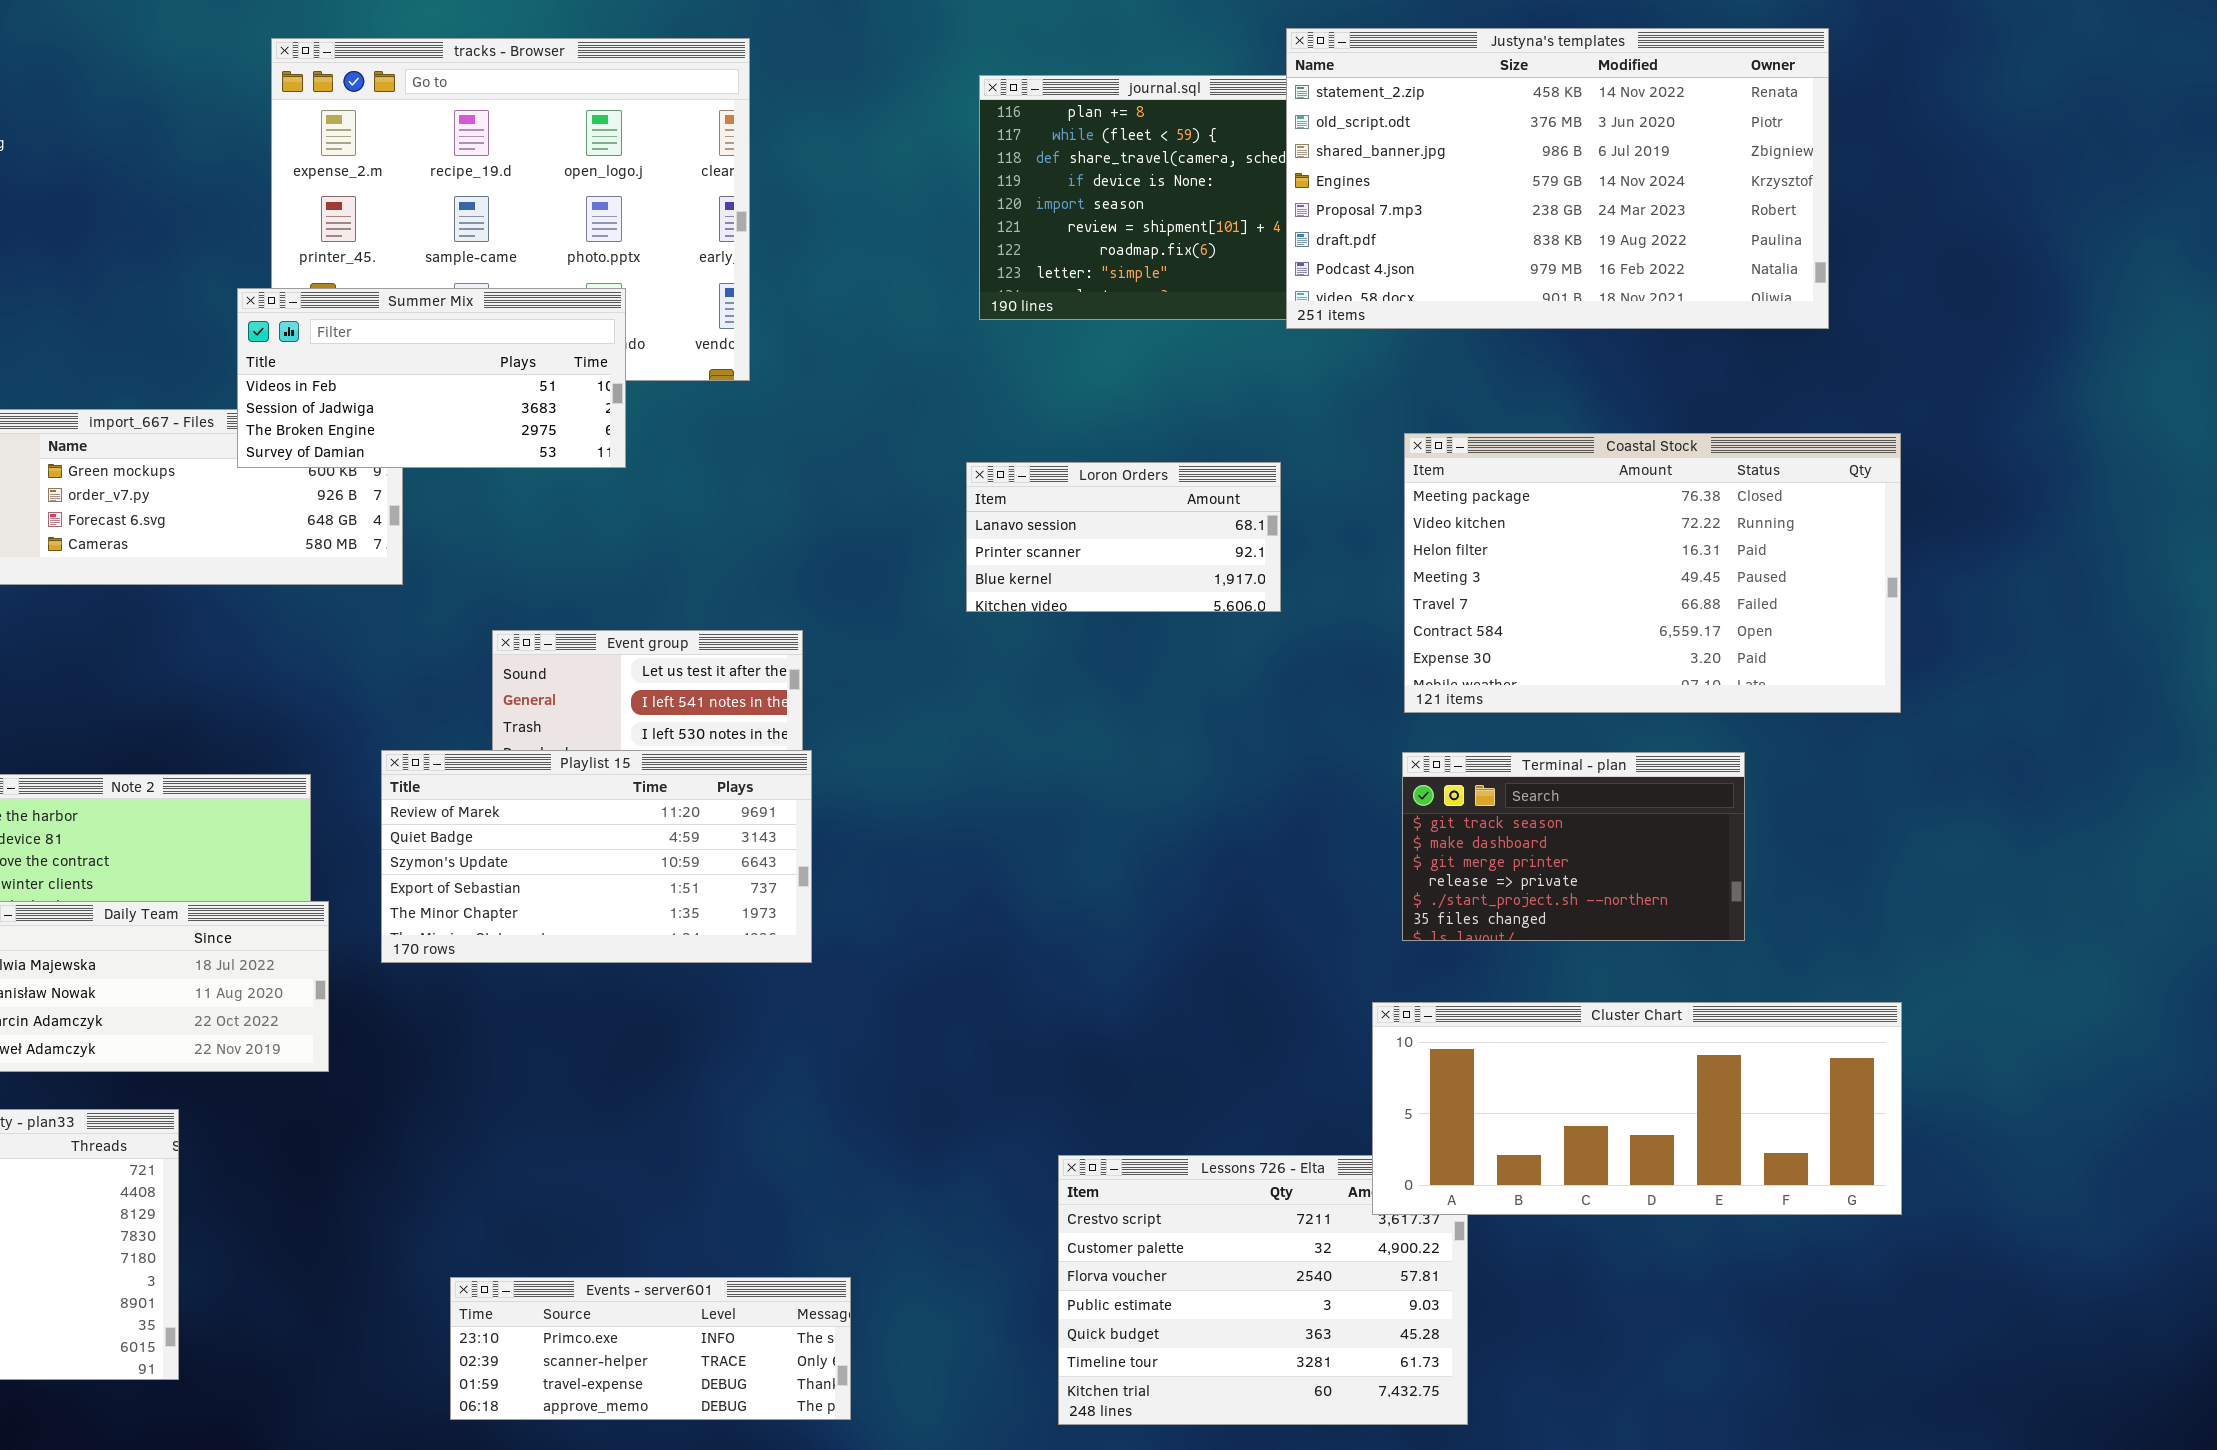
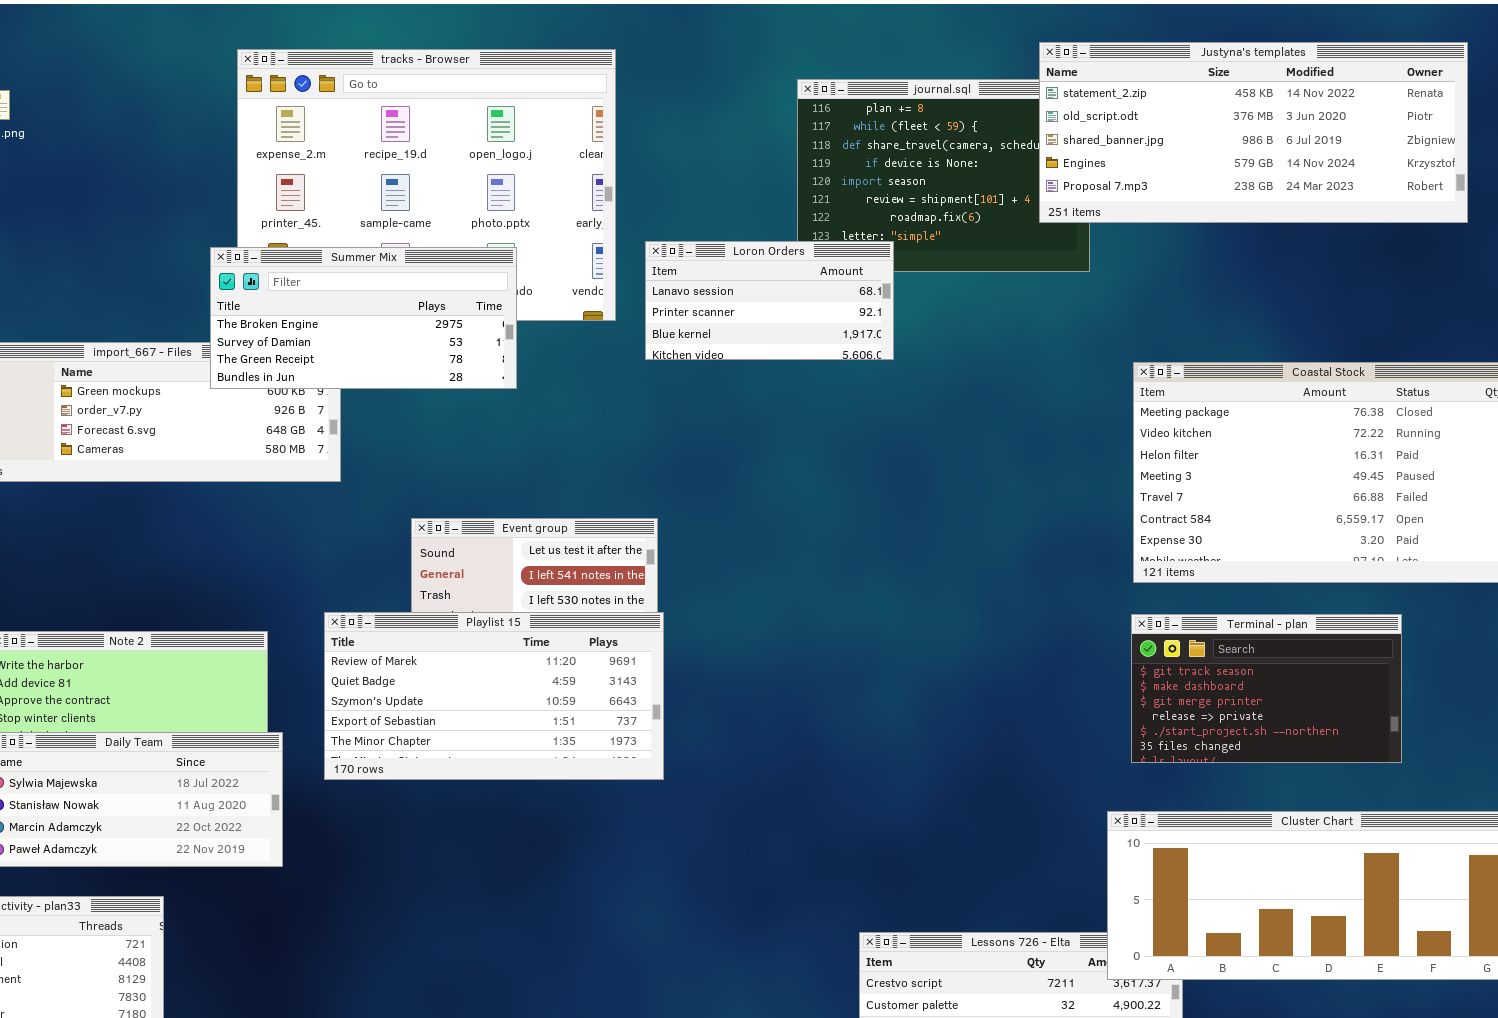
Justyna's templates: [1286,28,1829,329] -> [1039,42,1468,223], resized
Summer Mix: [237,288,626,468] -> [210,247,517,389], scrolled down 2 rows
Loron Orders: [966,462,1281,612] -> [645,241,894,360], moved

